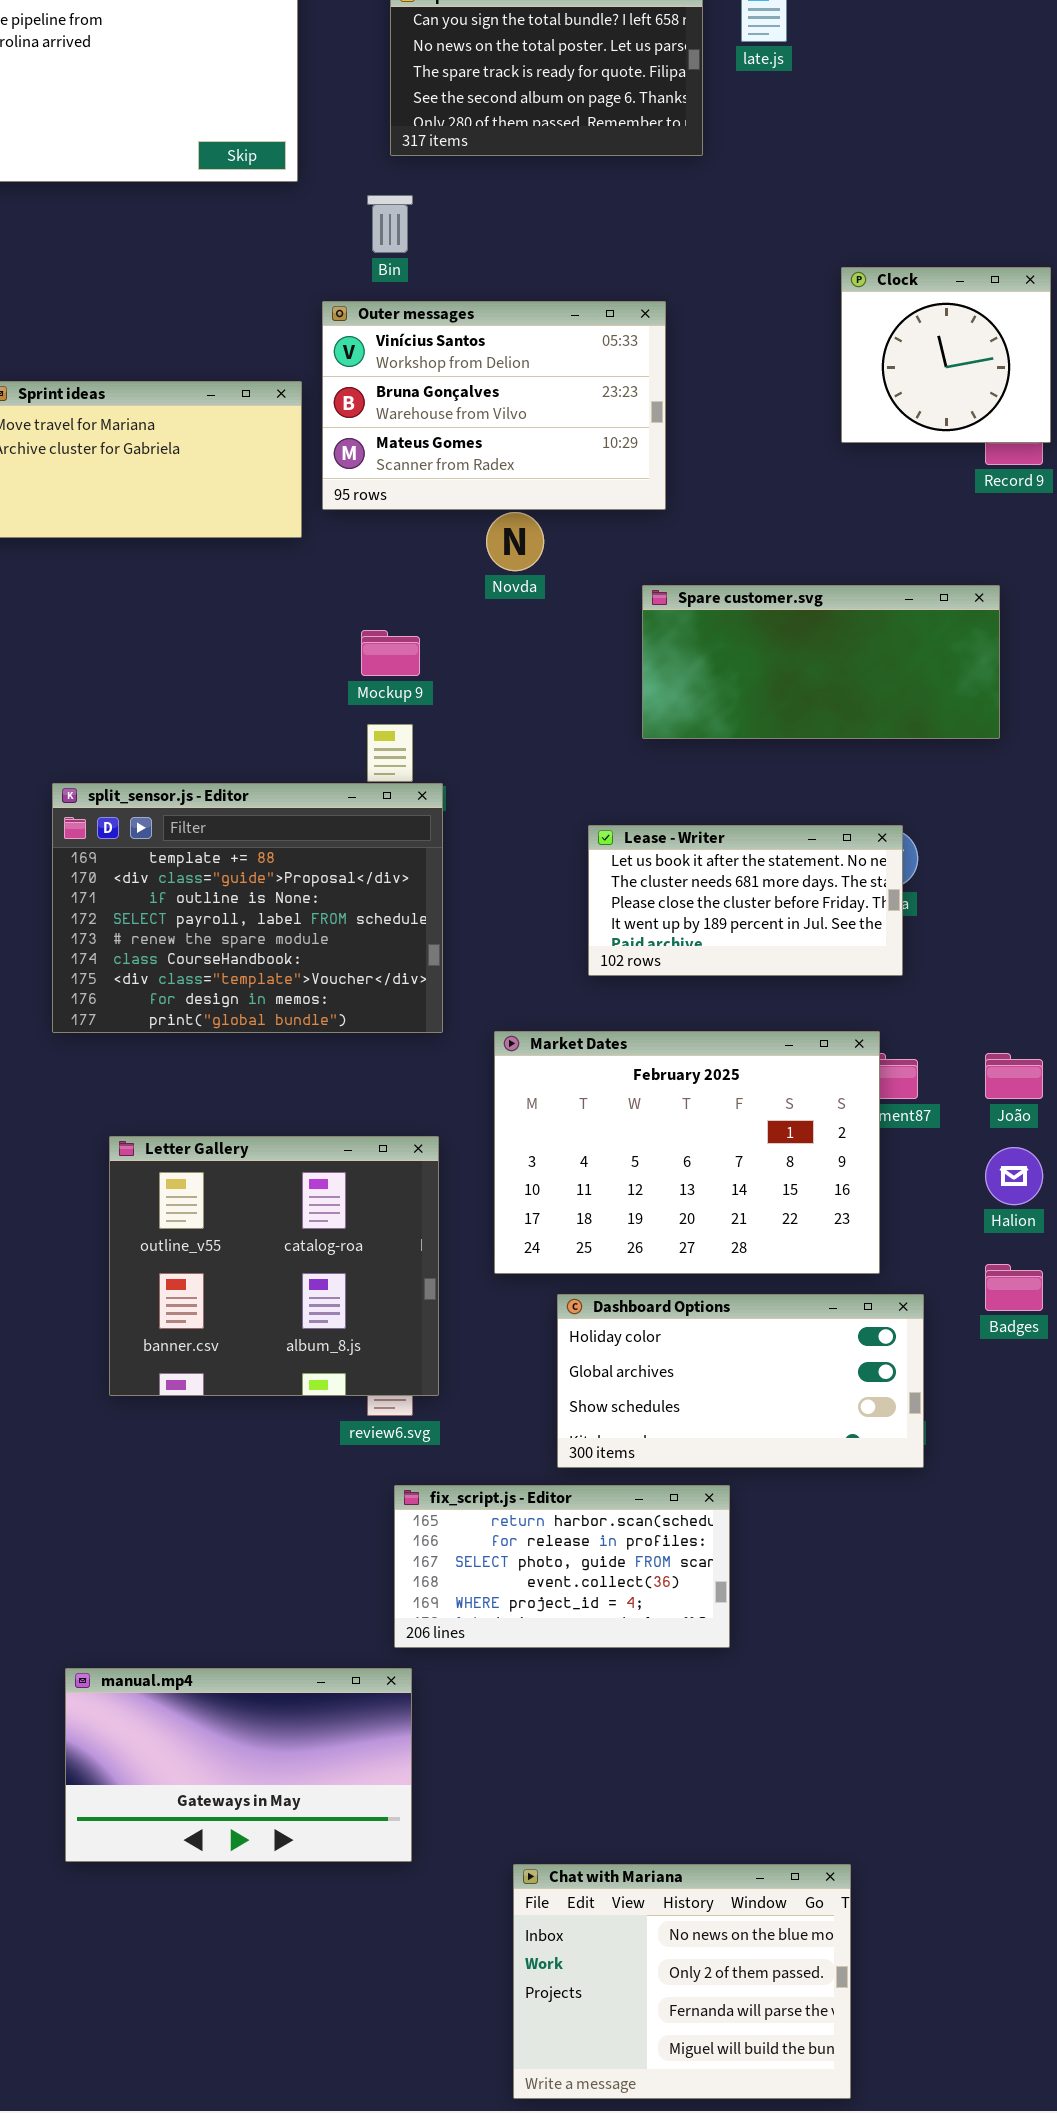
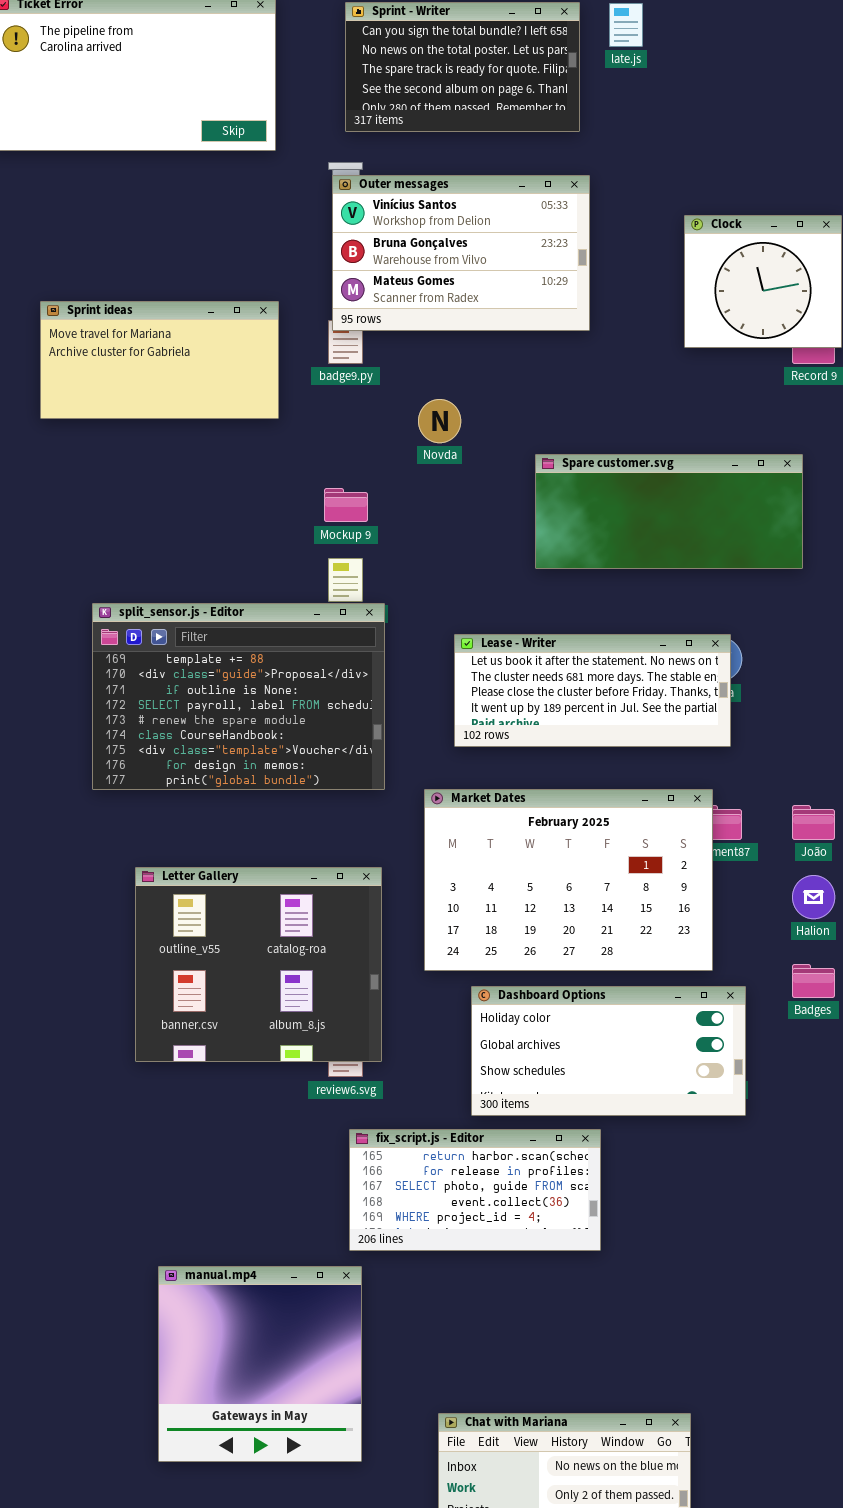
Outer messages: [322,301,666,510] -> [332,175,590,331], moved
Lease - Writer: [588,825,903,976] -> [454,634,731,747], resized
manual.mp4: [65,1668,412,1862] -> [158,1266,362,1462], resized

